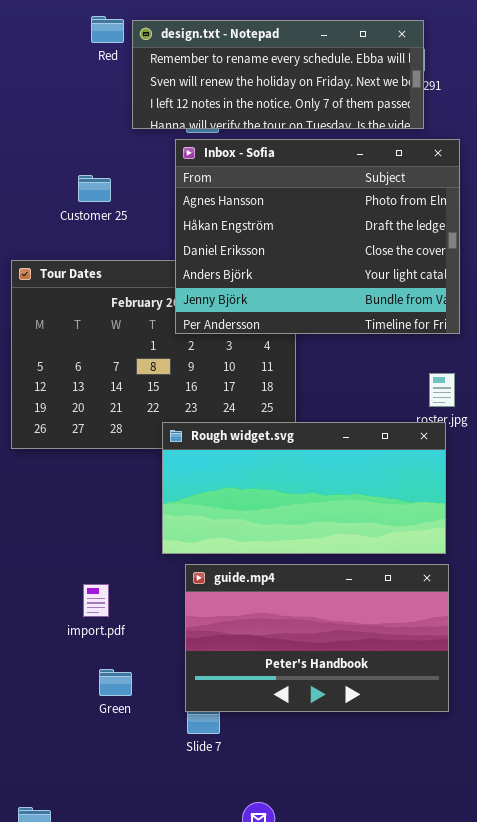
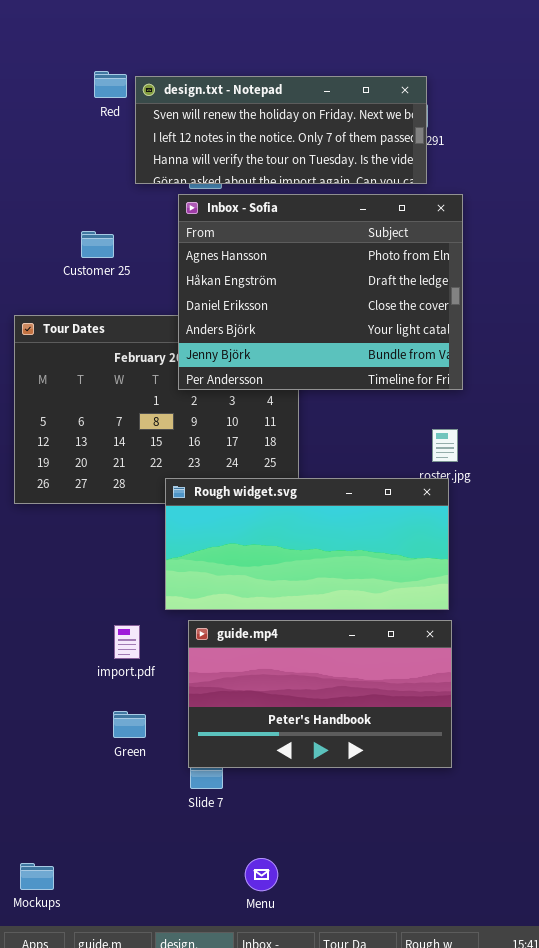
design.txt - Notepad: [132,20,424,129] -> [135,76,427,184], scrolled down 1 row
import.pdf: [83,584,109,617] -> [114,625,140,659], moved
Green: [99,669,132,696] -> [113,711,146,738], moved

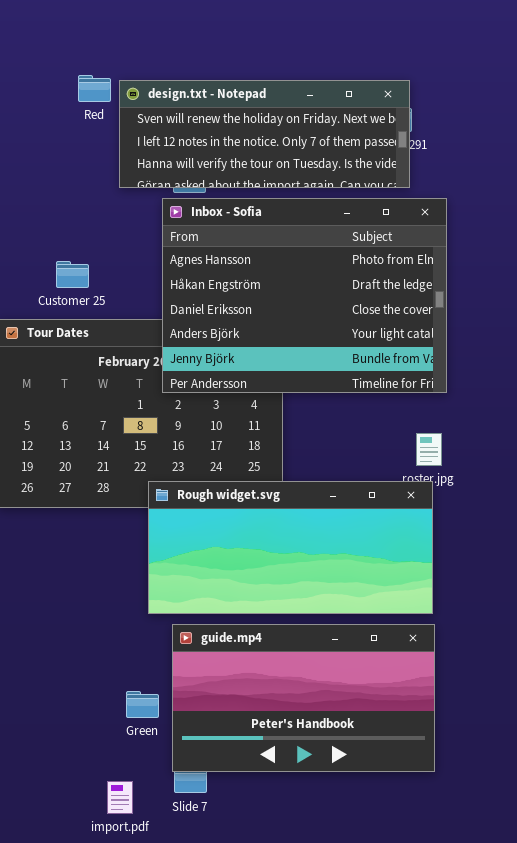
Customer 25: [81,231,114,258] -> [56,261,89,288], moved
import.pdf: [114,625,140,659] -> [107,781,133,814], moved
Green: [113,711,146,738] -> [126,691,159,718], moved

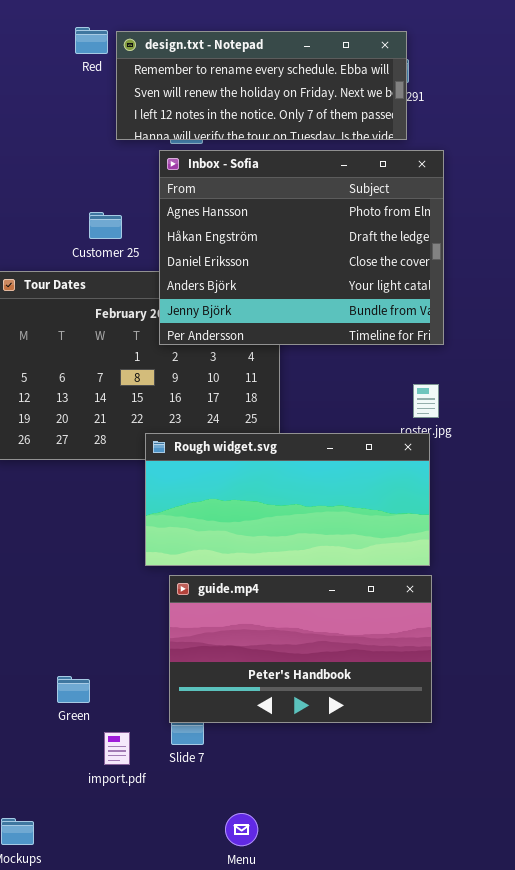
design.txt - Notepad: [119,80,410,188] -> [116,31,407,140], scrolled up 1 row
Customer 25: [56,261,89,288] -> [89,212,122,239], moved
Green: [126,691,159,718] -> [57,676,90,703], moved

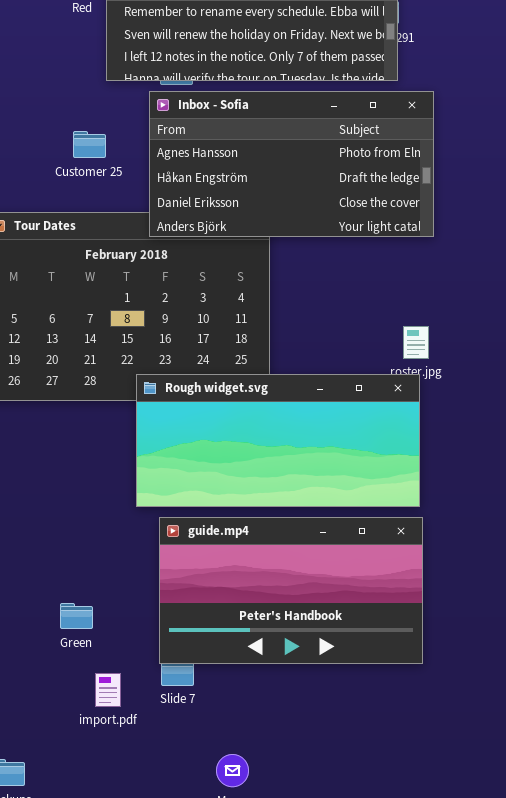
Inbox - Sofia: [159,150,444,345] -> [149,91,434,237], resized
Customer 25: [89,212,122,239] -> [73,131,106,158], moved
Green: [57,676,90,703] -> [60,603,93,629], moved

